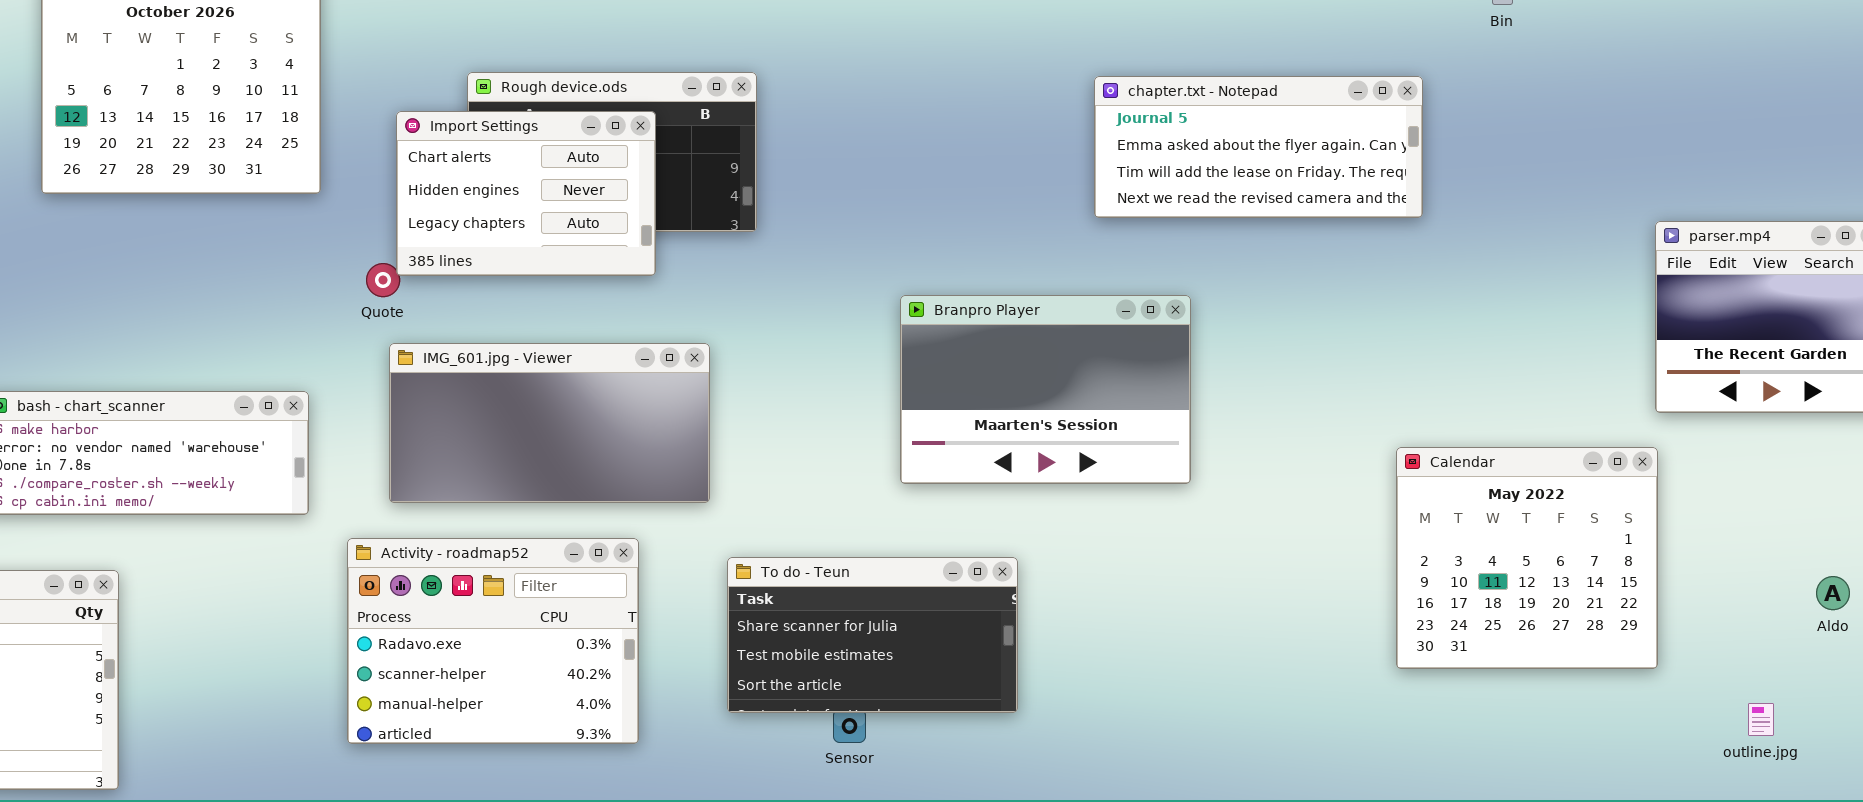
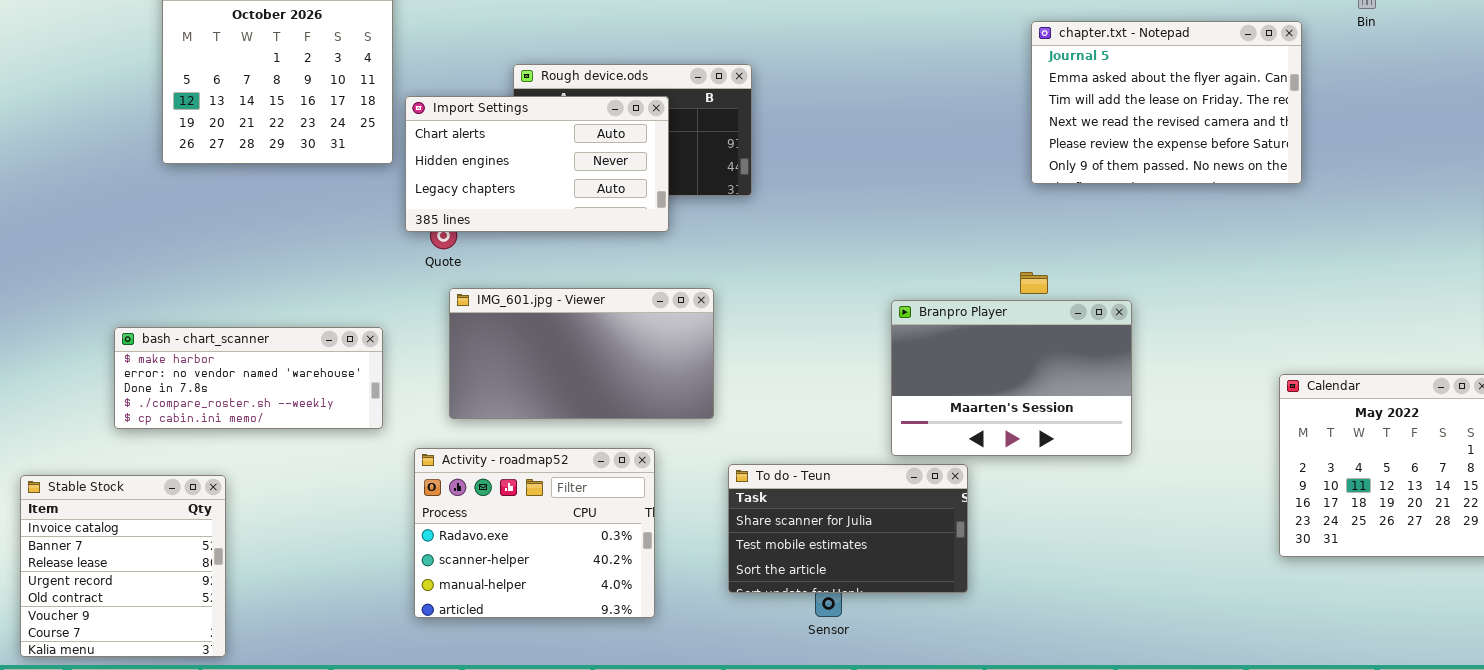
chapter.txt - Notepad: [1094,76,1423,218] -> [1031,21,1302,184], resized
Import Settings: [396,111,656,276] -> [405,96,669,232], resized
Branpro Player: [900,295,1191,484] -> [891,300,1132,456], moved

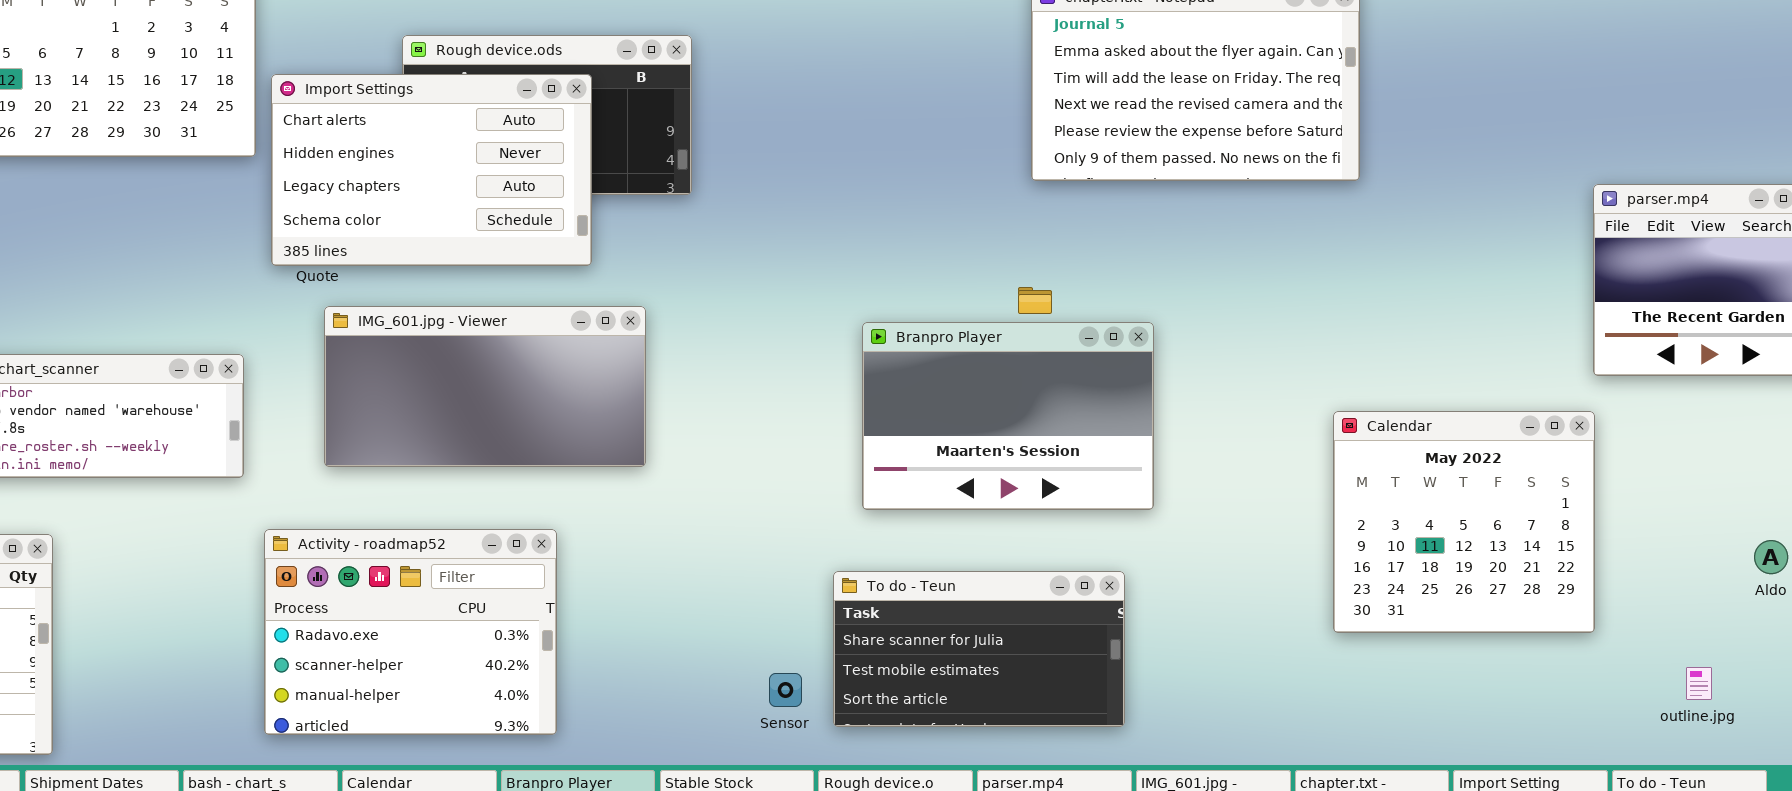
Import Settings: [405,96,669,232] -> [271,74,592,266], resized
Activity - roadmap52: [414,448,655,618] -> [264,529,557,735], moved
To do - Teun: [728,464,968,593] -> [833,571,1125,727], moved

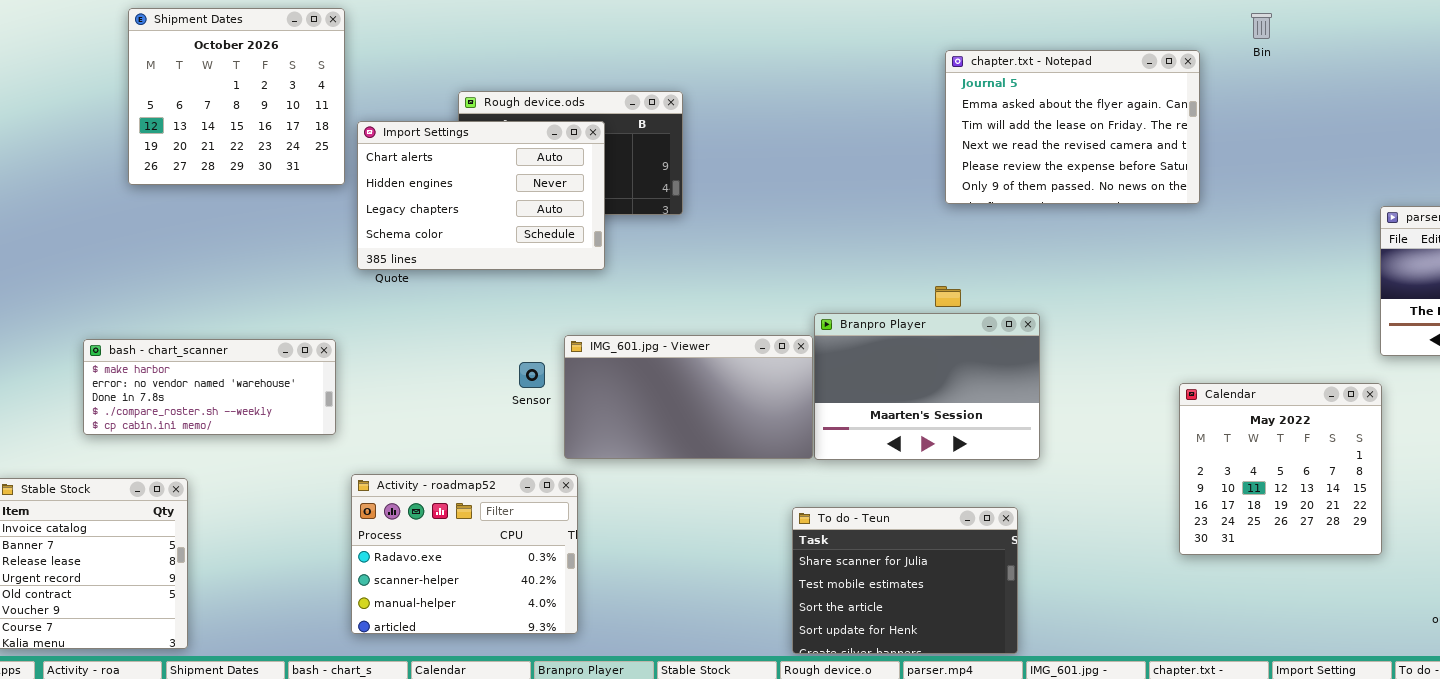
IMG_601.jpg - Viewer: [324,306,646,467] -> [564,335,813,459], moved
To do - Teun: [833,571,1125,727] -> [792,507,1018,654], resized
Sensor: [769,673,802,707] -> [519,362,545,388], moved

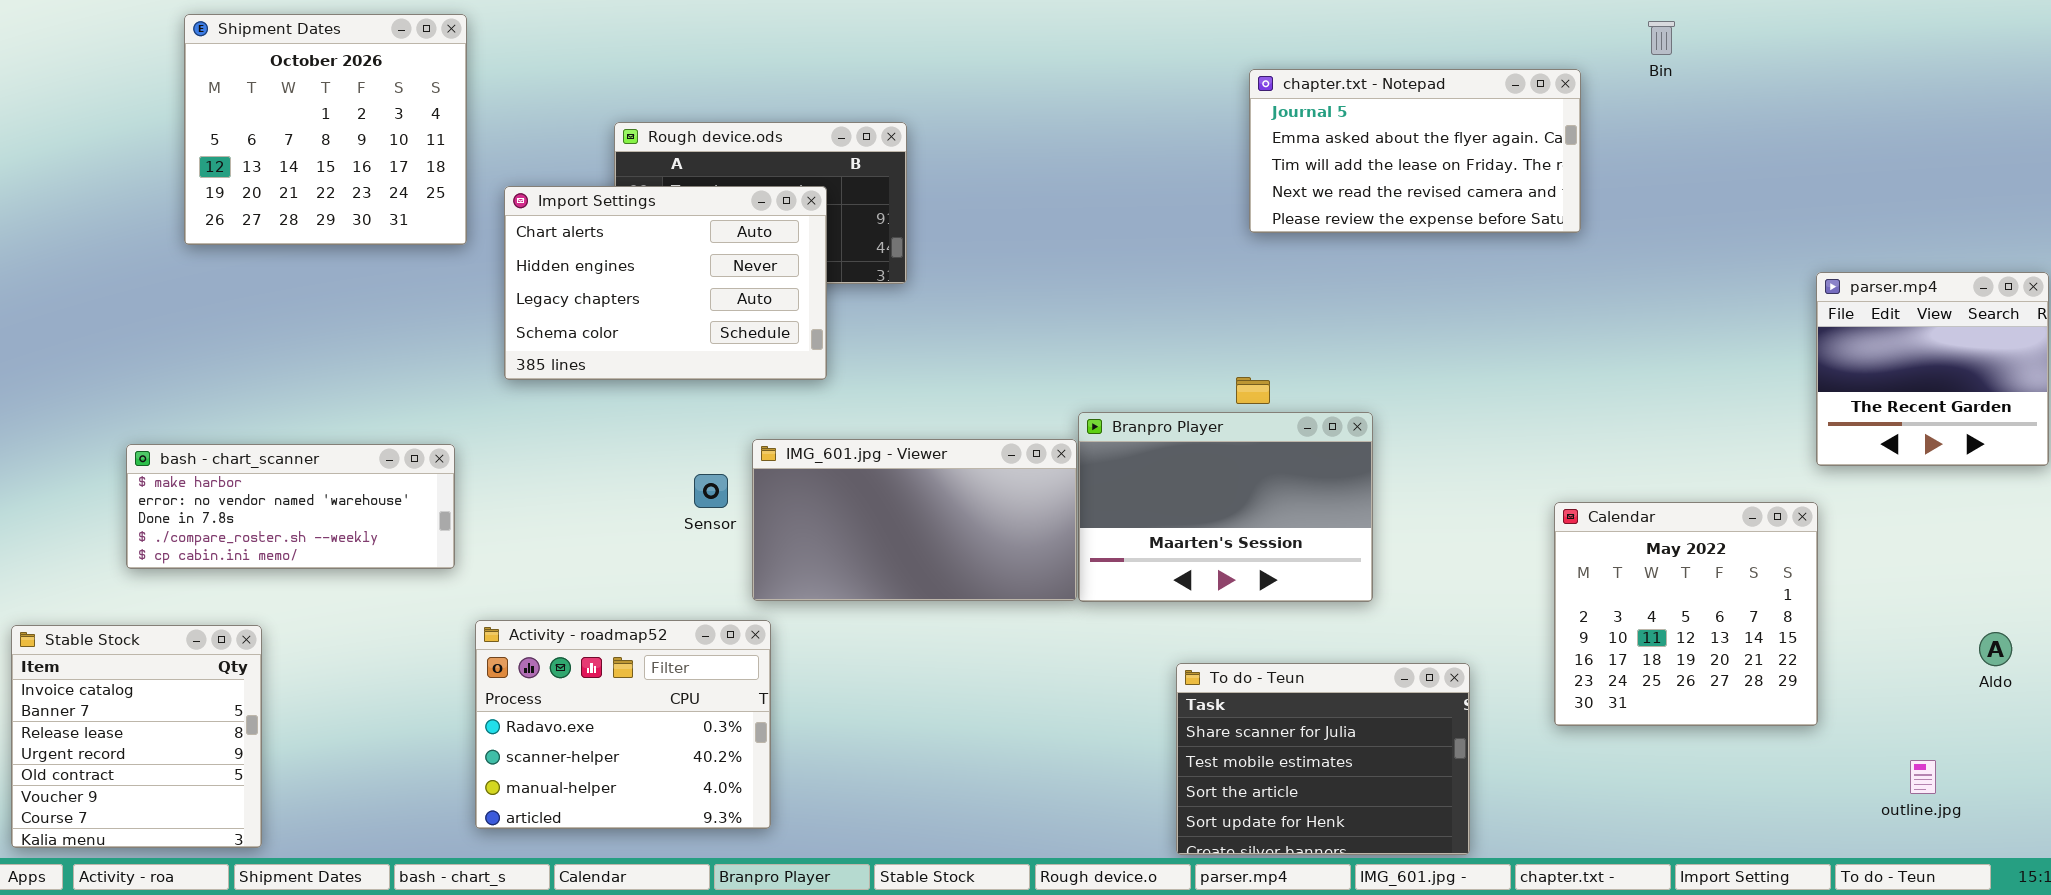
chapter.txt - Notepad: [945,50,1200,204] -> [1249,69,1581,233], resized
Import Settings: [357,121,605,270] -> [504,186,827,380], moved
To do - Teun: [792,507,1018,654] -> [1176,663,1470,855], moved

